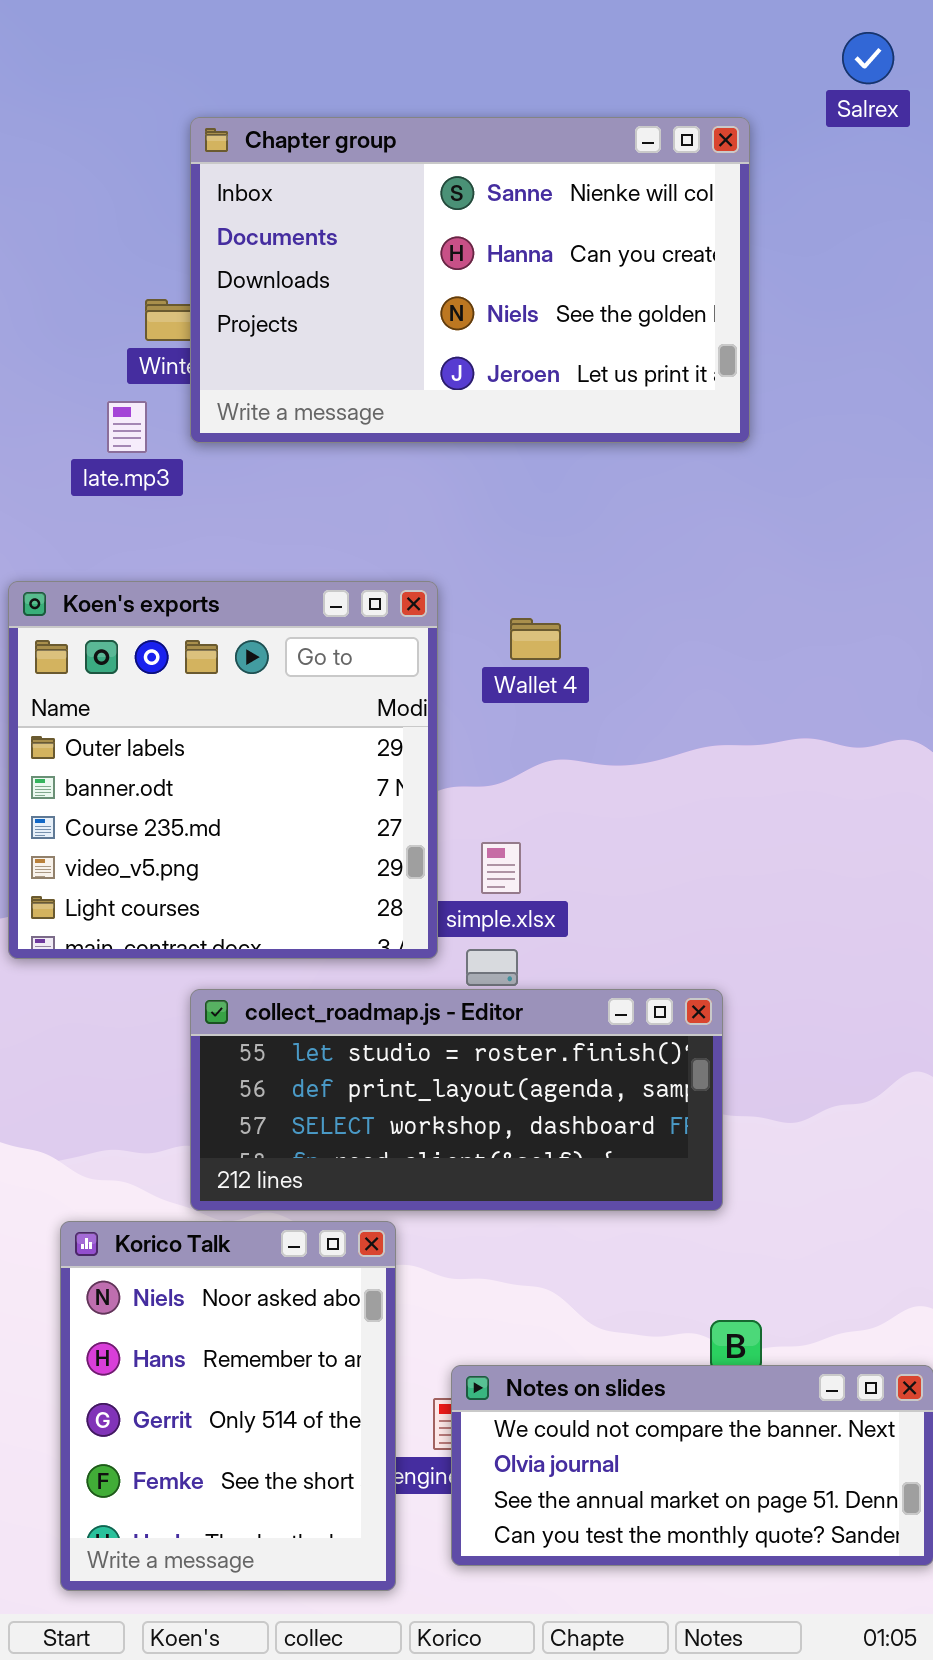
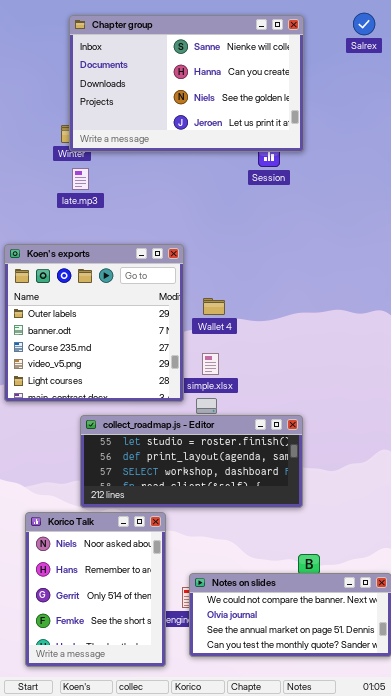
Chapter group: [190,117,750,443] -> [69,15,304,152], moved
late.mp3: [107,401,147,453] -> [72,168,89,190], moved
Wallet 4: [510,618,561,660] -> [203,298,225,315], moved

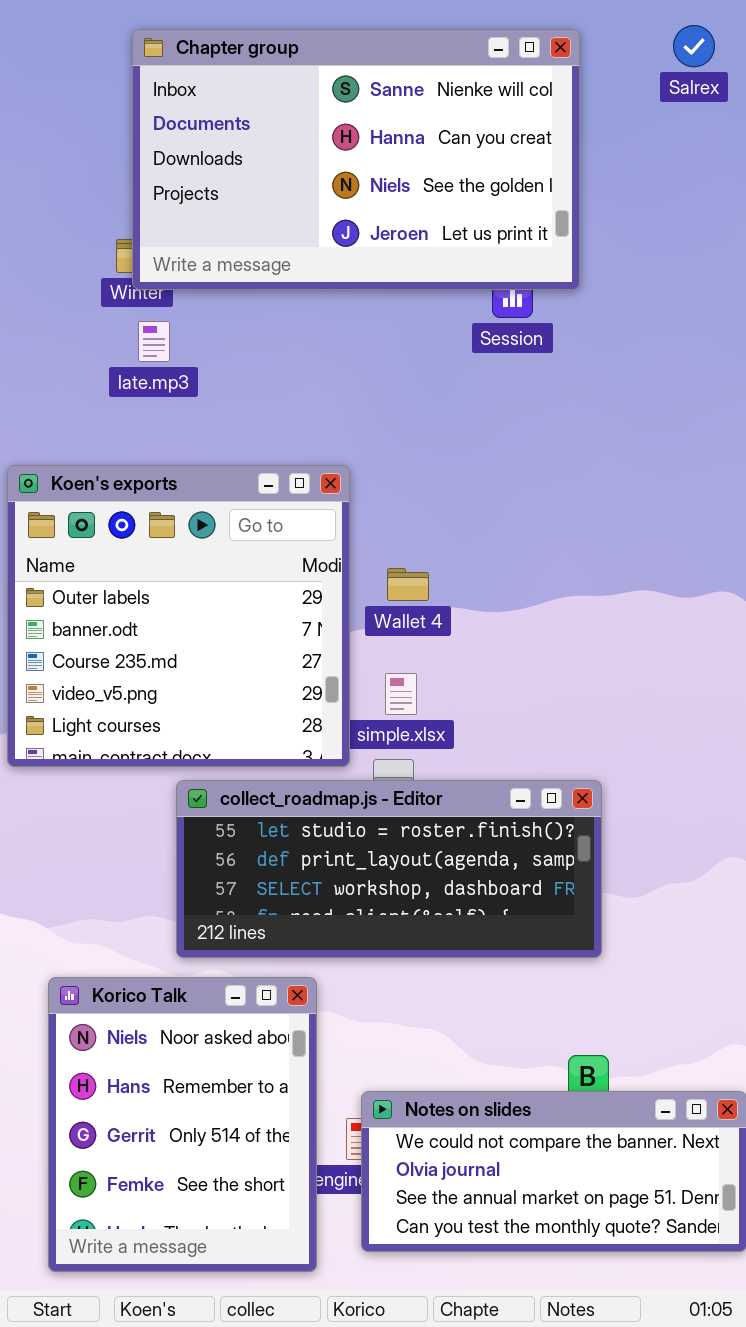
collect_roadmap.js - Editor: [80,415,303,508] -> [176,780,602,958], moved

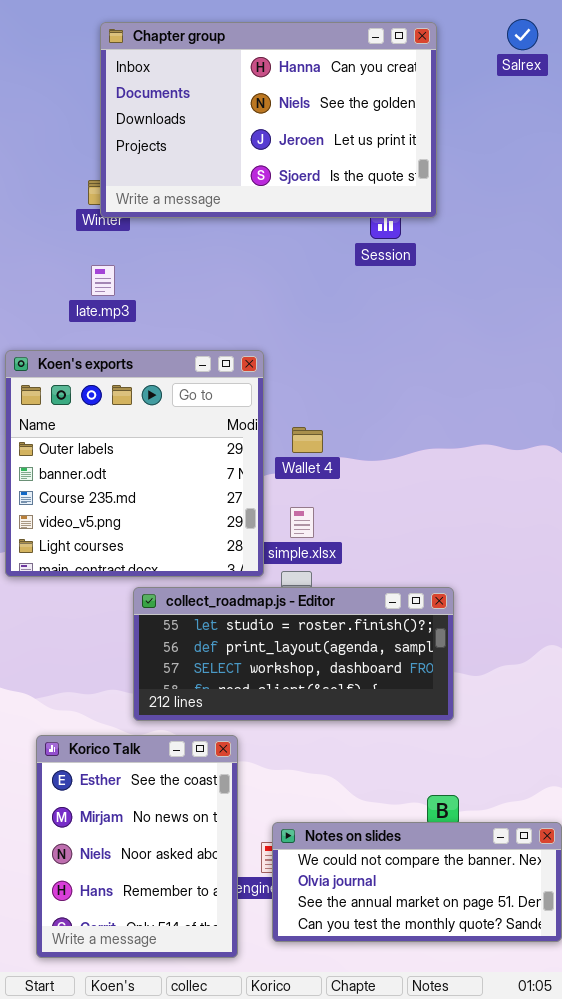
Chapter group: [132,29,580,290] -> [100,22,437,218], scrolled down 1 row
late.mp3: [138,321,170,362] -> [91,265,115,296], moved
Korico Talk: [48,977,317,1272] -> [36,735,238,958], scrolled up 2 rows

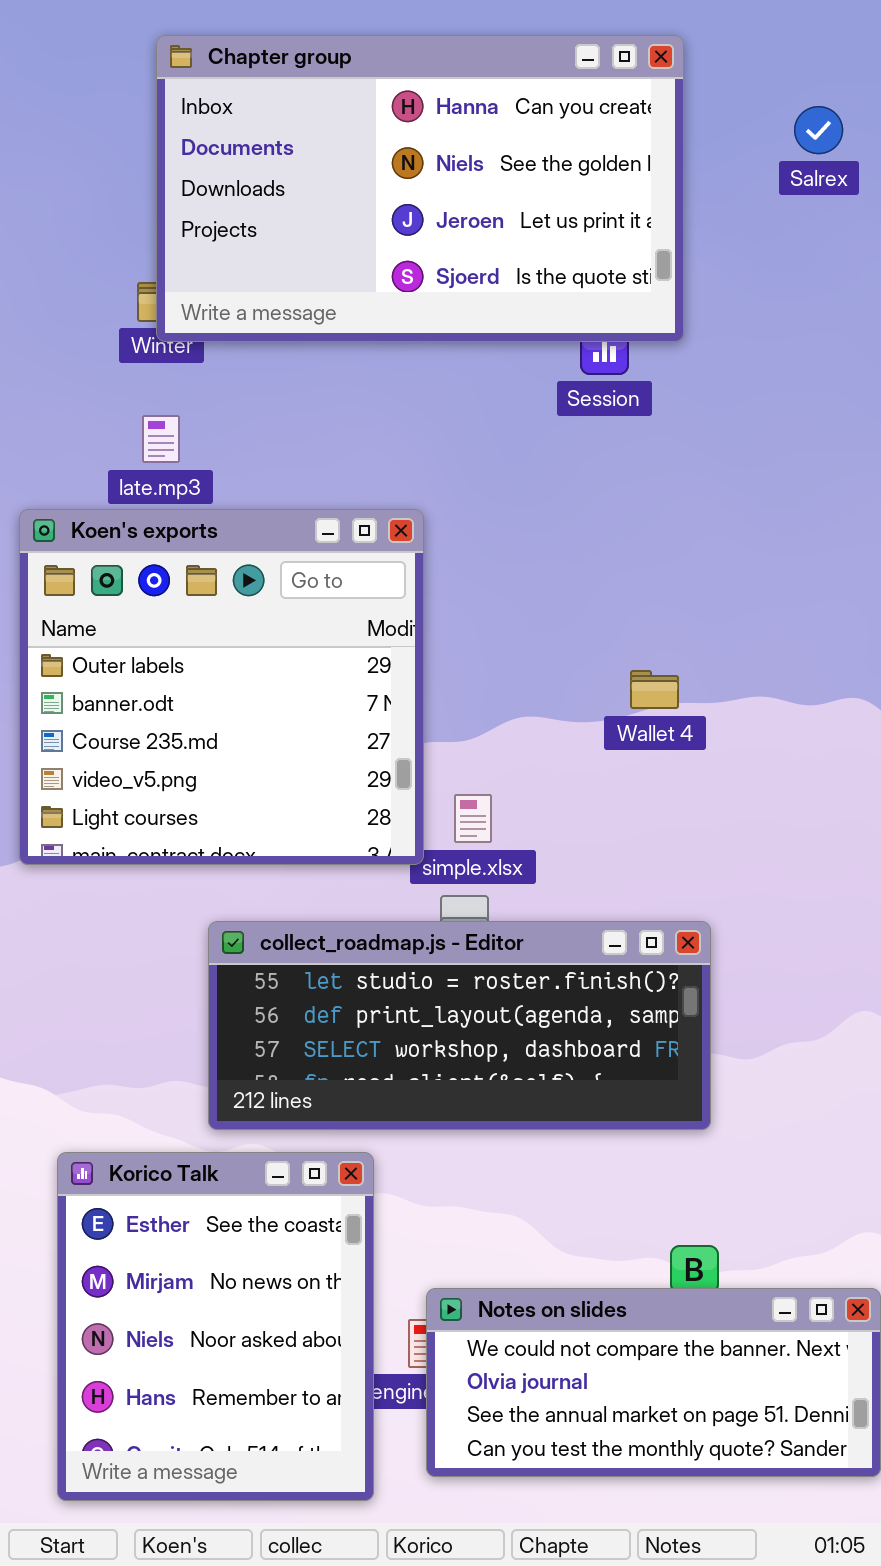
Salrex: [507,19,538,50] -> [794,106,843,154], moved
Koen's exports: [5,350,264,577] -> [19,509,424,865], moved
Wallet 4: [292,427,323,453] -> [630,670,679,709], moved

